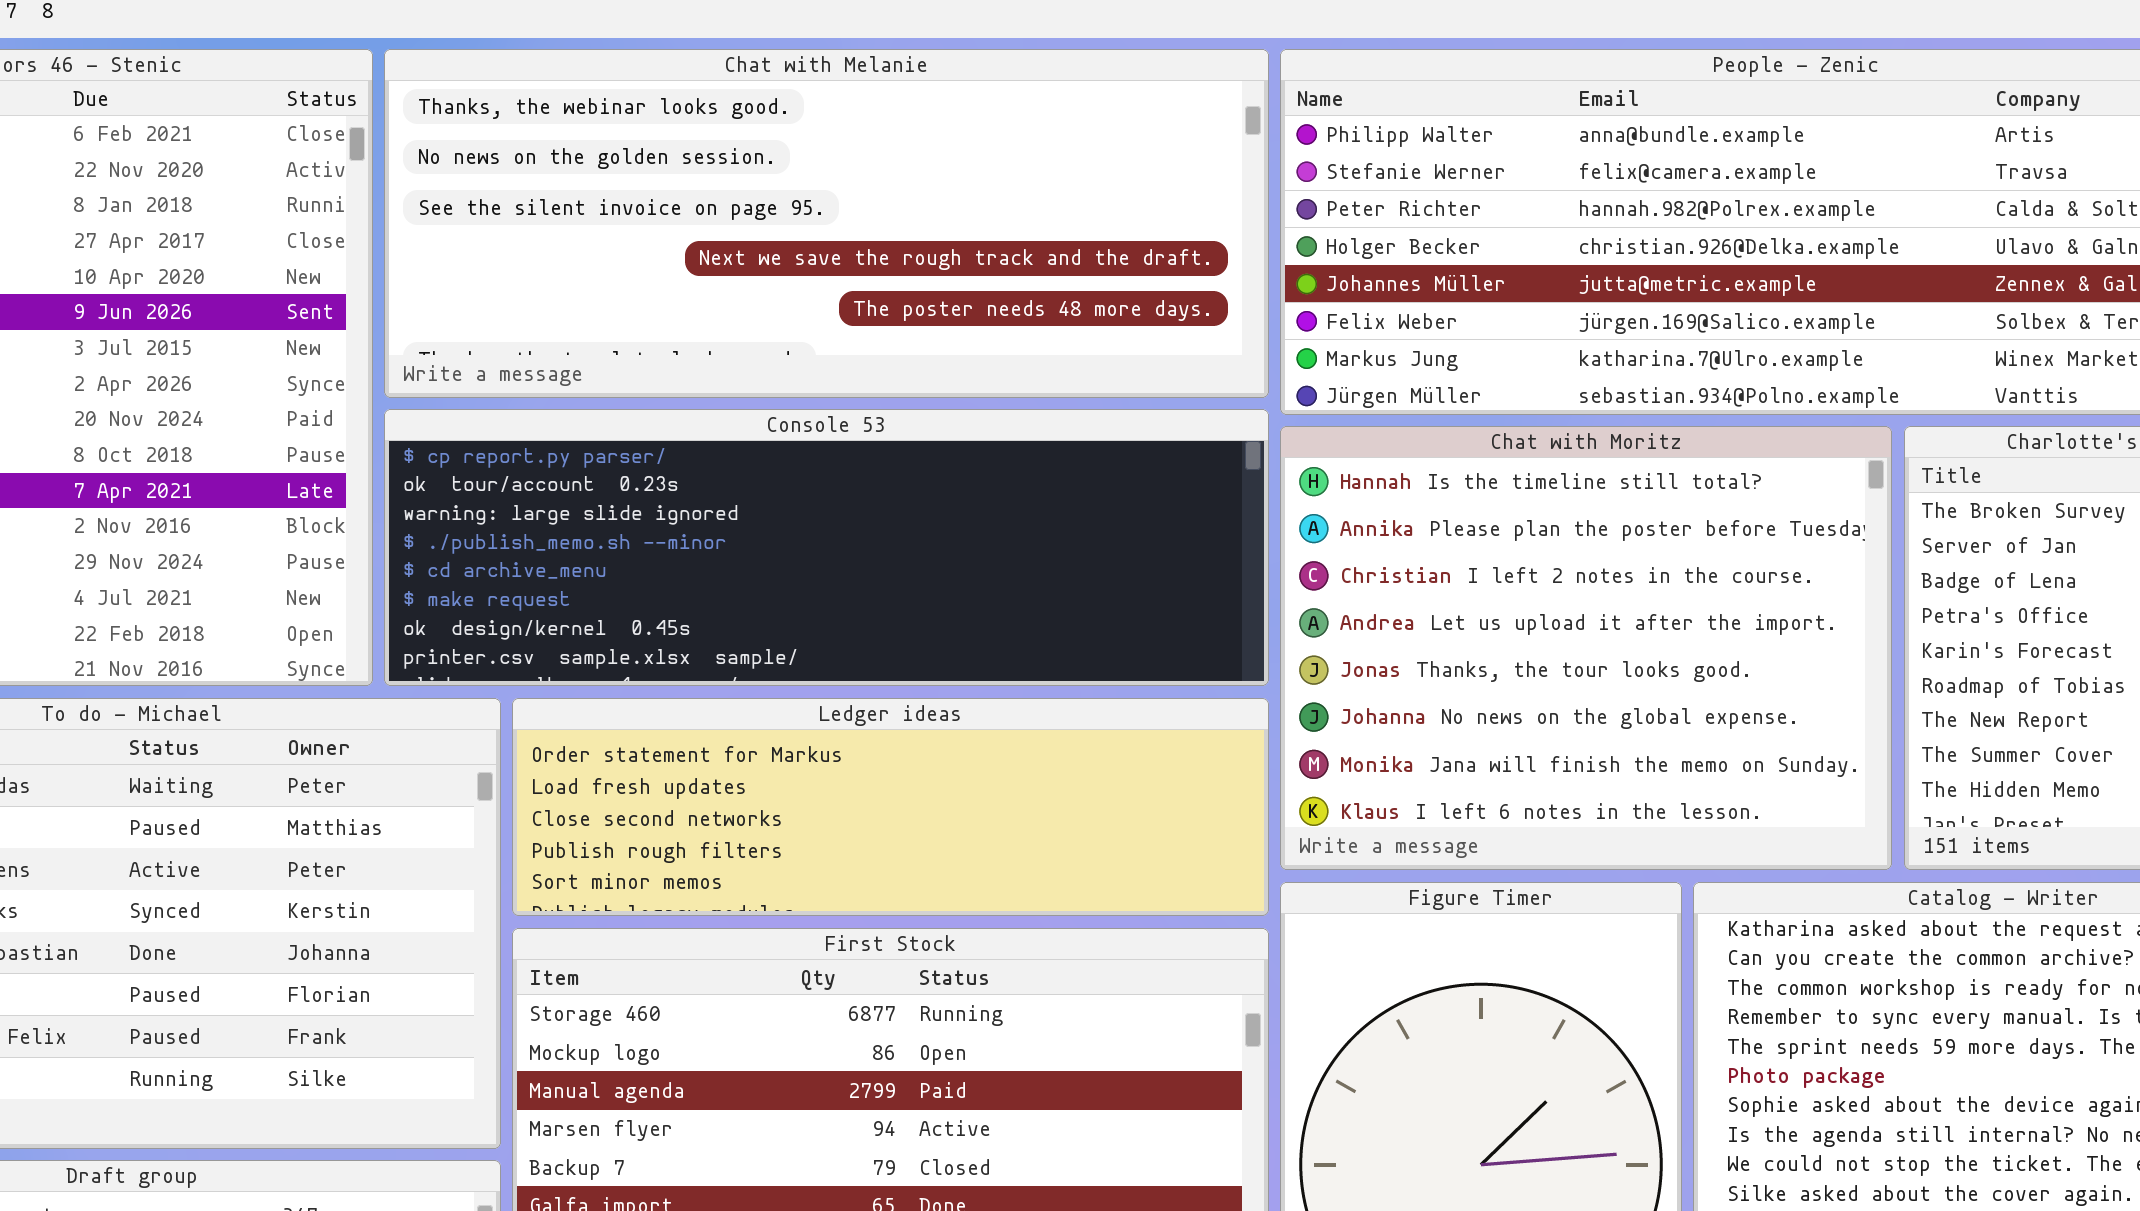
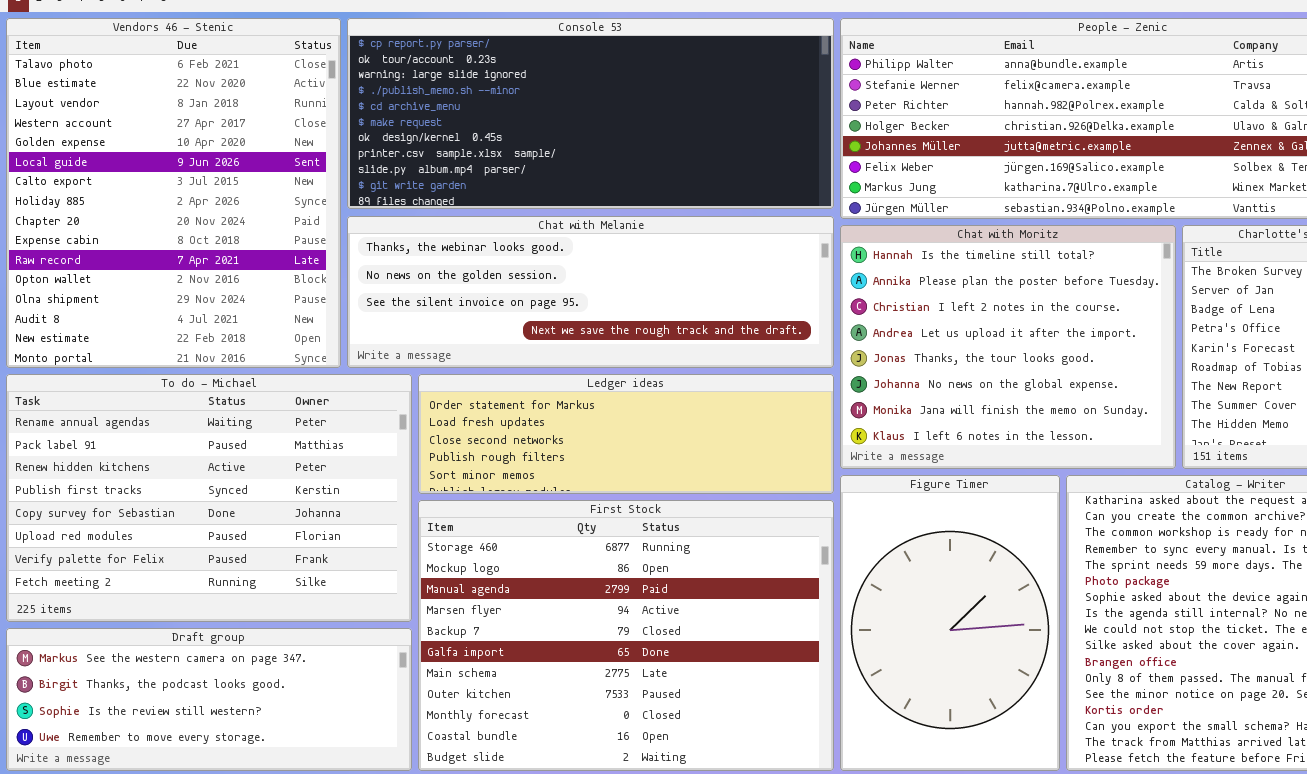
Chat with Melanie: [384,49,1269,398] -> [347,216,834,368], moved, resized
Console 53: [384,409,1269,686] -> [347,18,834,209], moved, resized

